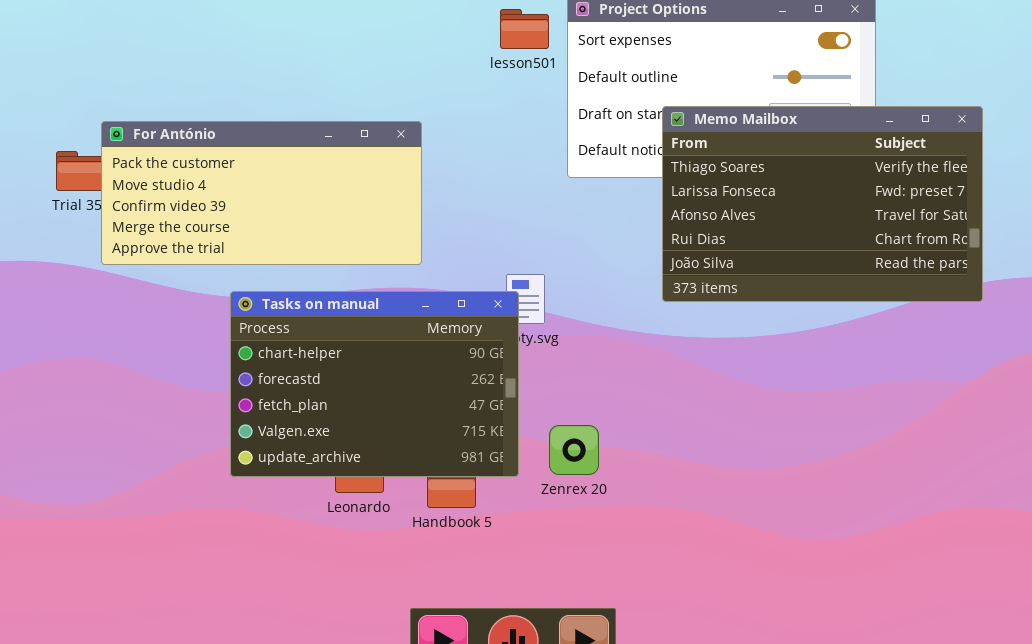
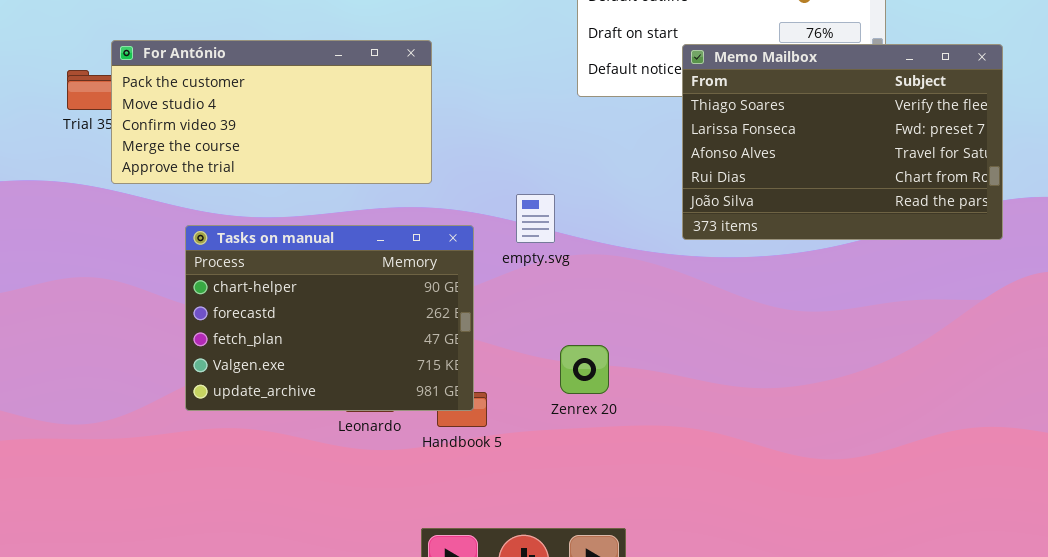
Memo Mailbox: [662,106,983,302] -> [682,44,1003,240], moved
Tasks on manual: [230,291,519,477] -> [185,225,474,411], moved

